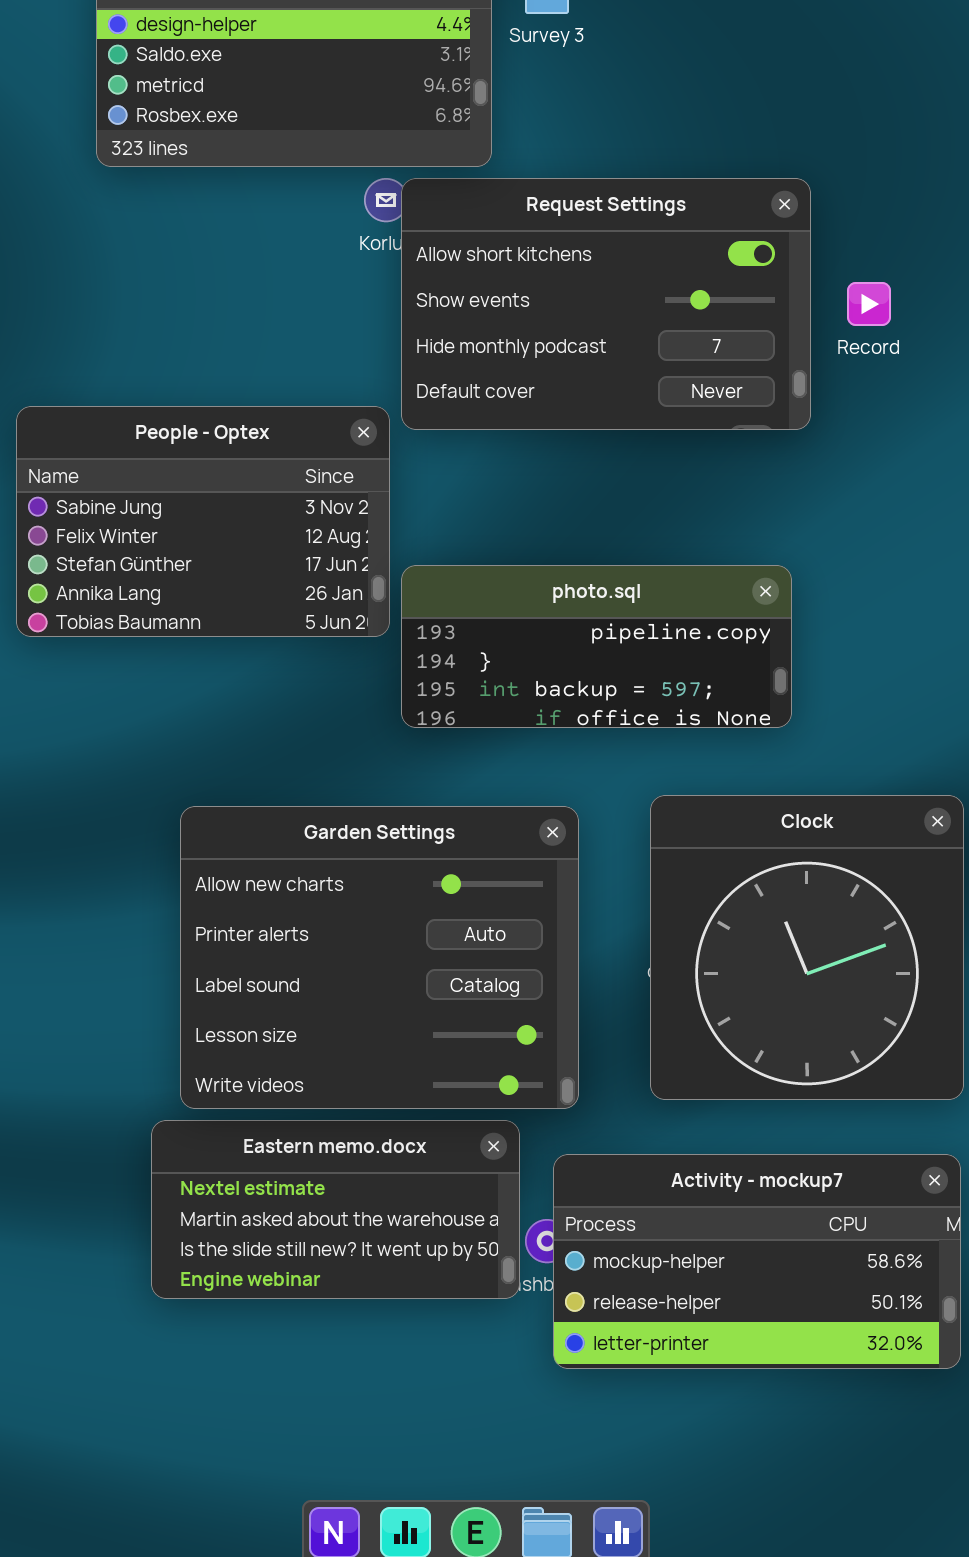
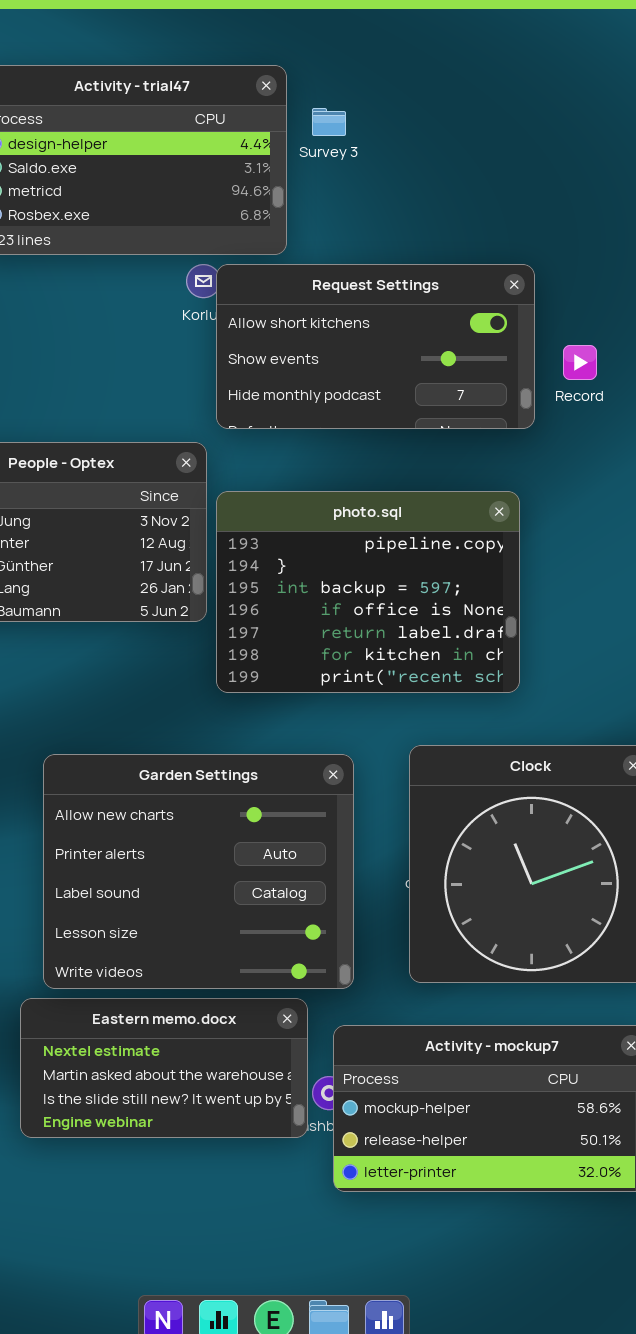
Request Settings: [401,178,811,430] -> [216,264,535,429], resized
photo.sql: [401,565,792,728] -> [216,491,520,693], resized

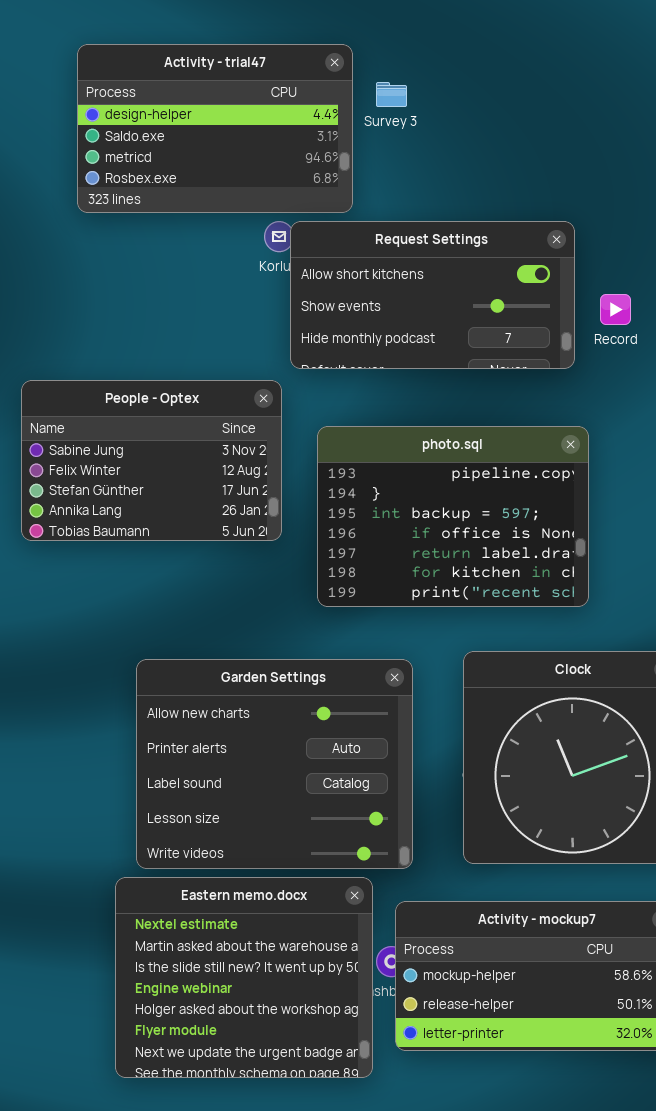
photo.sql: [216,491,520,693] -> [317,426,589,607], moved
Eastern memo.docx: [20,998,308,1138] -> [115,877,373,1078], resized

